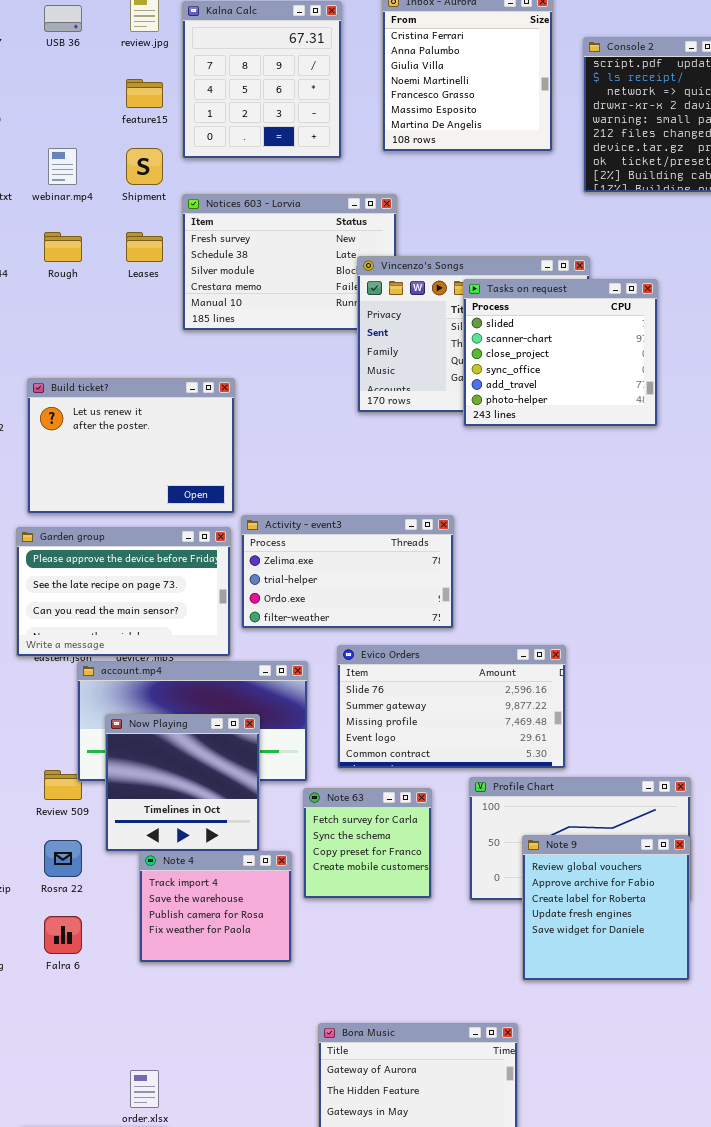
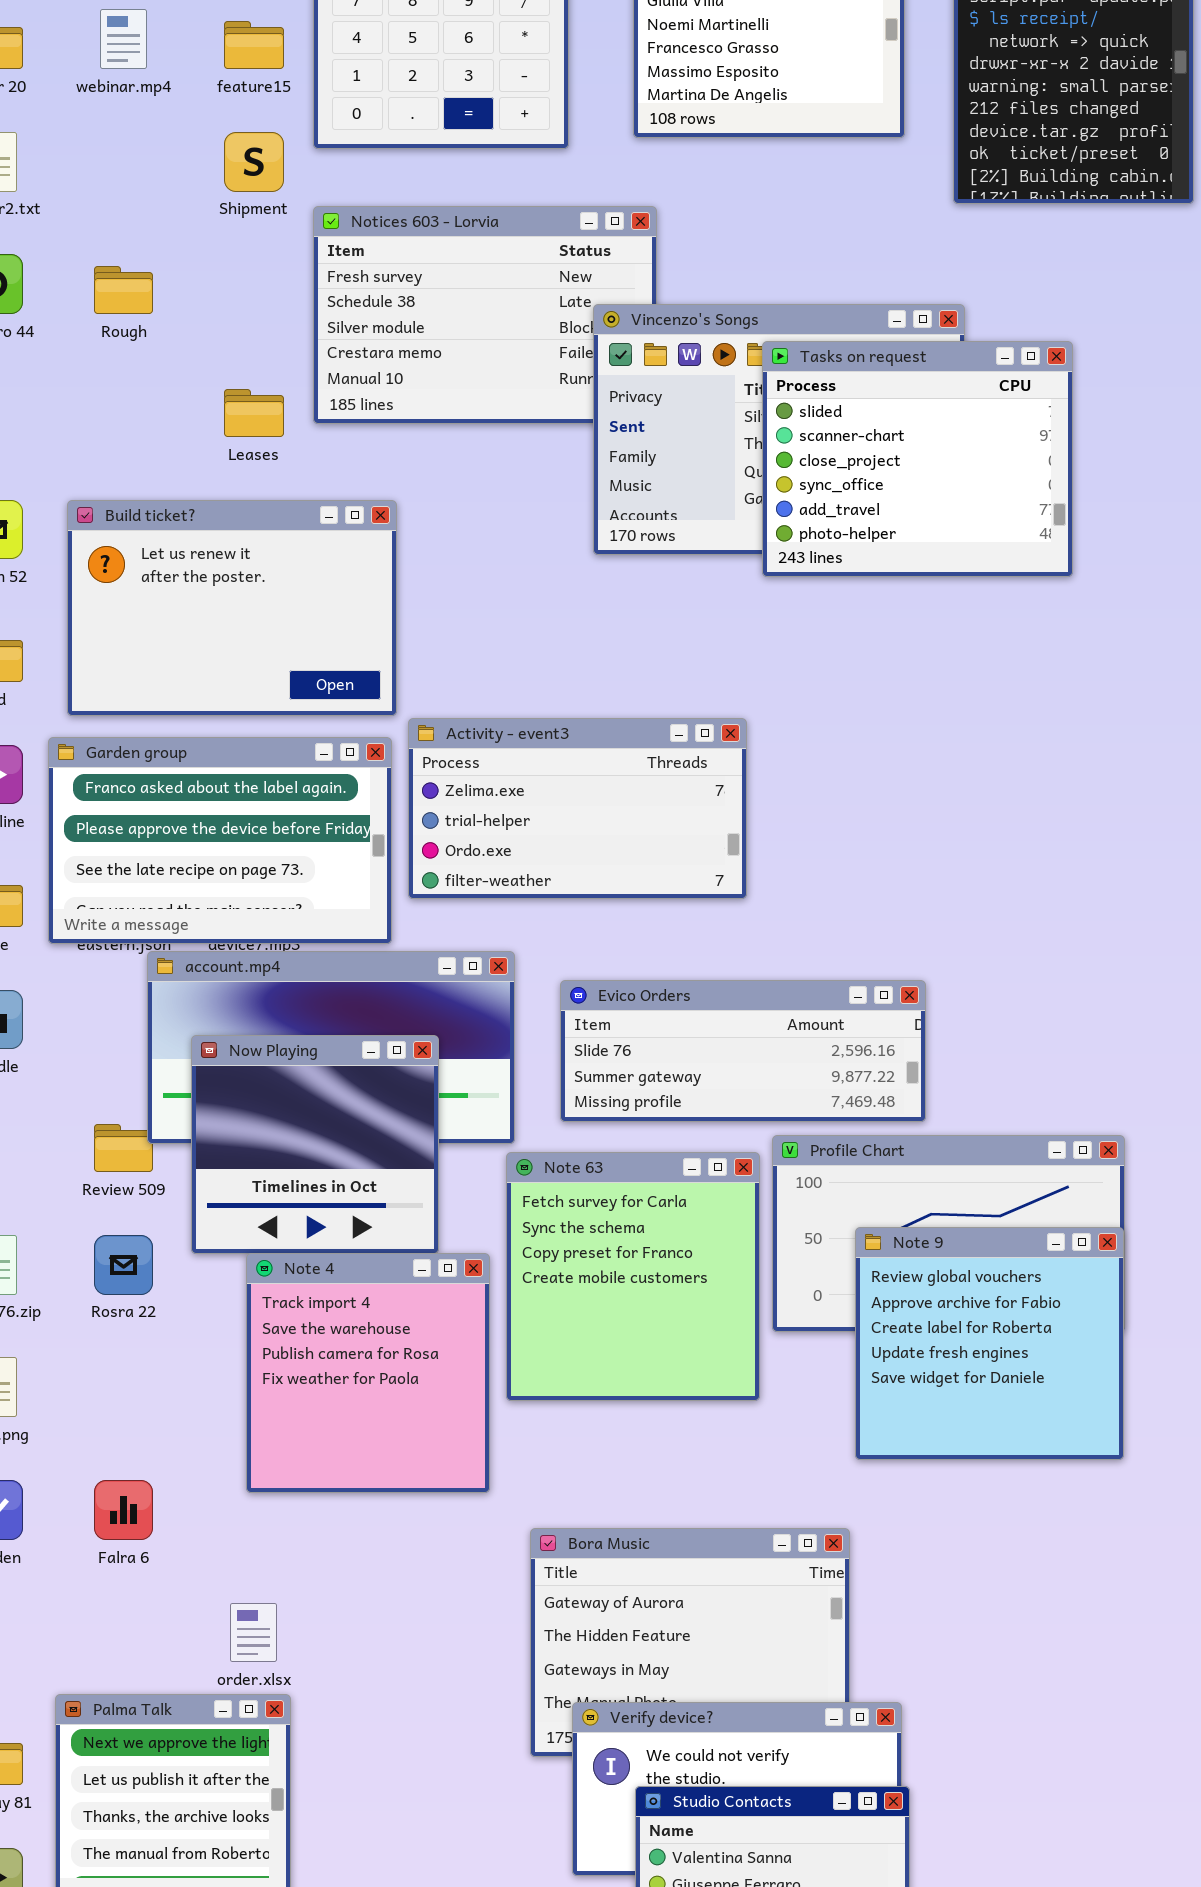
webinar.mp4: [48,148,77,185] -> [100,9,147,69], moved
Leases: [126,232,163,262] -> [224,389,284,437], moved
Garden group: [16,527,231,657] -> [48,737,392,944], scrolled up 1 row
Evico Orders: [337,645,566,769] -> [560,980,926,1122], resized
Note 63: [303,788,432,899] -> [506,1152,760,1401], resized
Note 4: [139,851,292,963] -> [246,1253,490,1493], resized
Falra 6: [44,916,82,954] -> [94,1480,153,1540], moved

